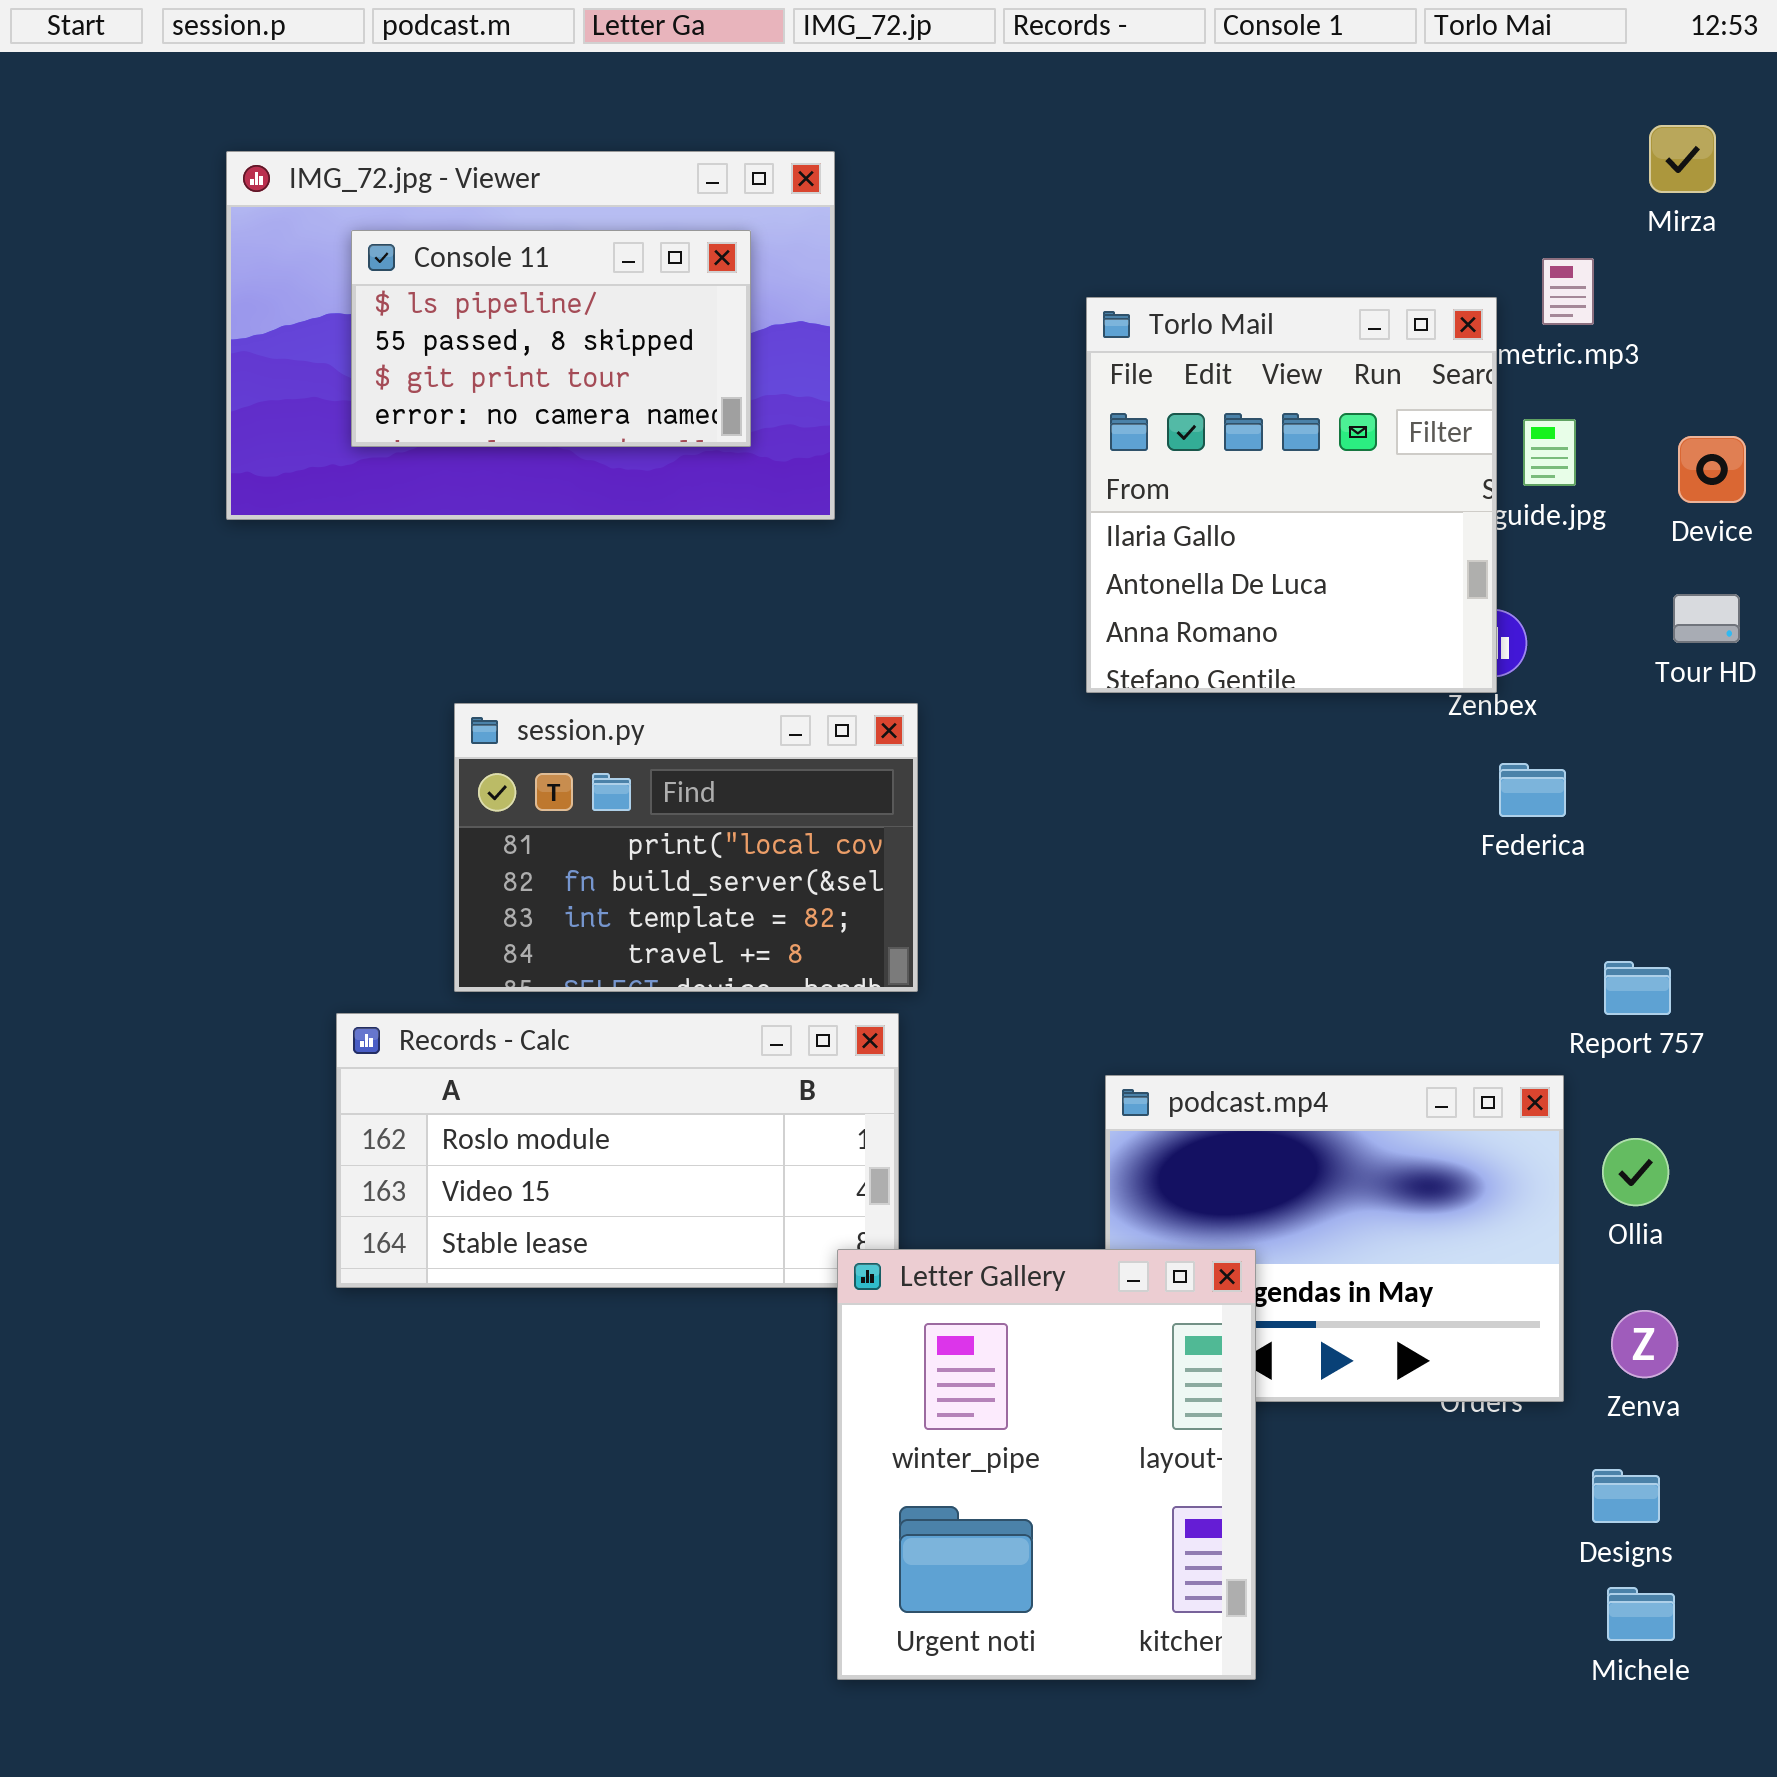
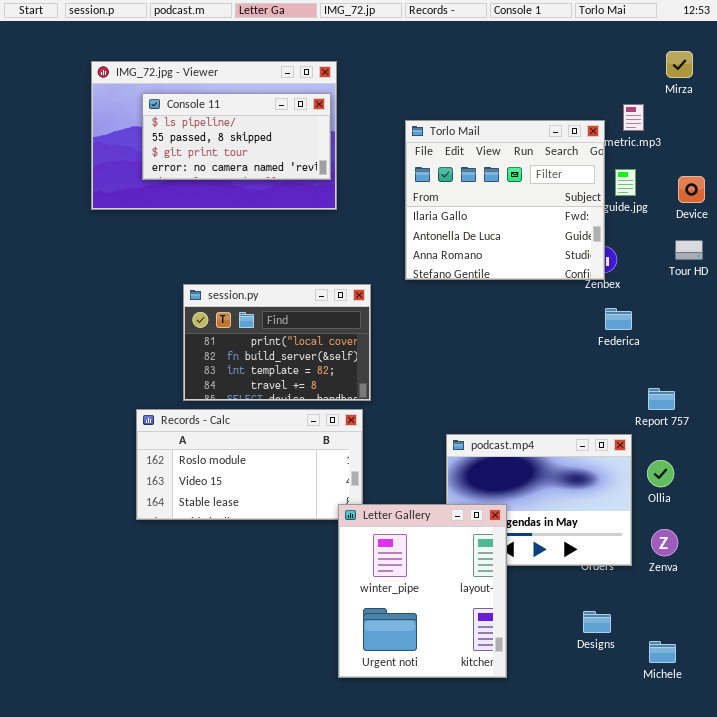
Console 11: [351,230,751,447] -> [142,93,331,180], resized
Torlo Mail: [1086,297,1497,693] -> [405,120,605,280], resized
Designs: [1592,1469,1660,1523] -> [583,611,611,633], moved

